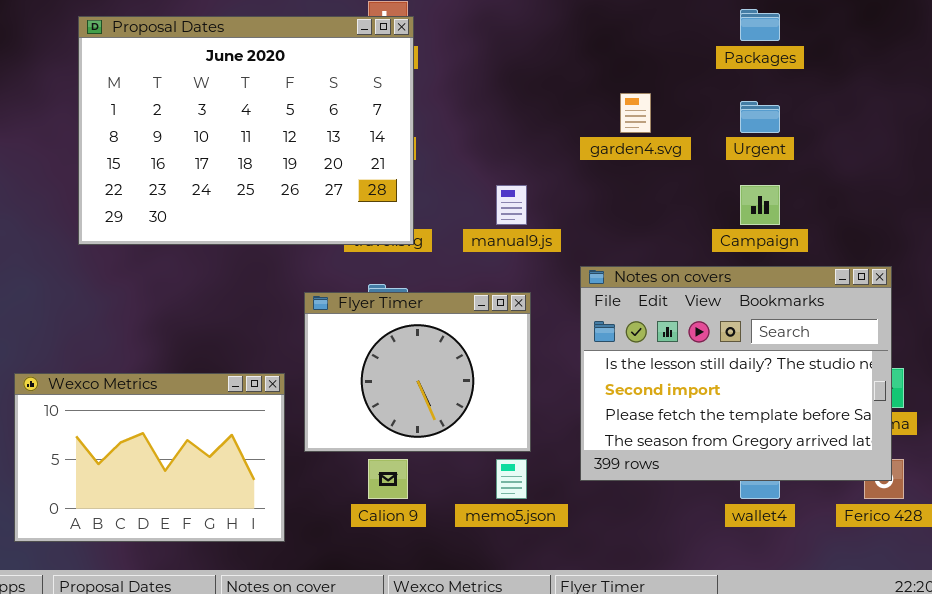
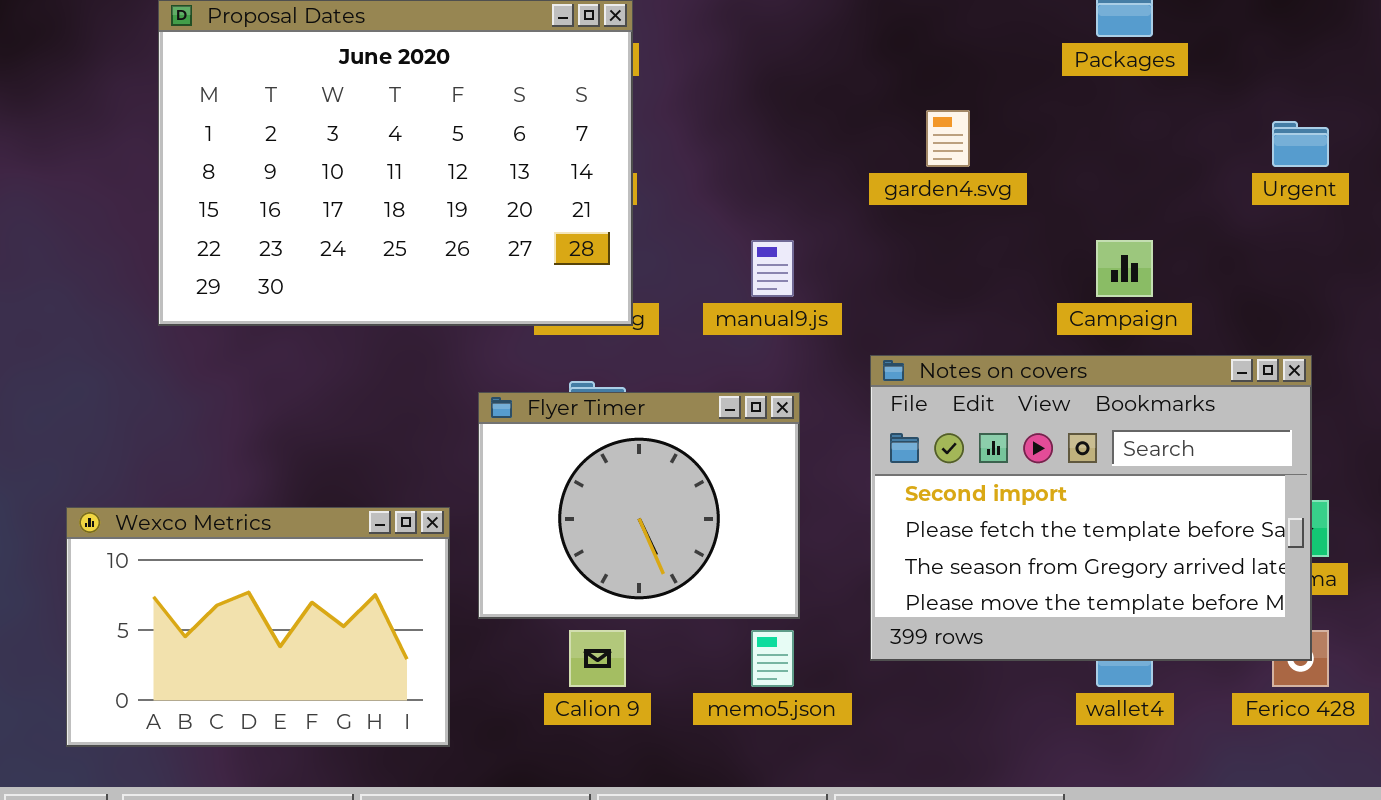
Urgent: [740,101,780,133] -> [1272,121,1329,167], moved
Notes on covers: [580,266,892,481] -> [870,355,1312,661], scrolled down 1 row

